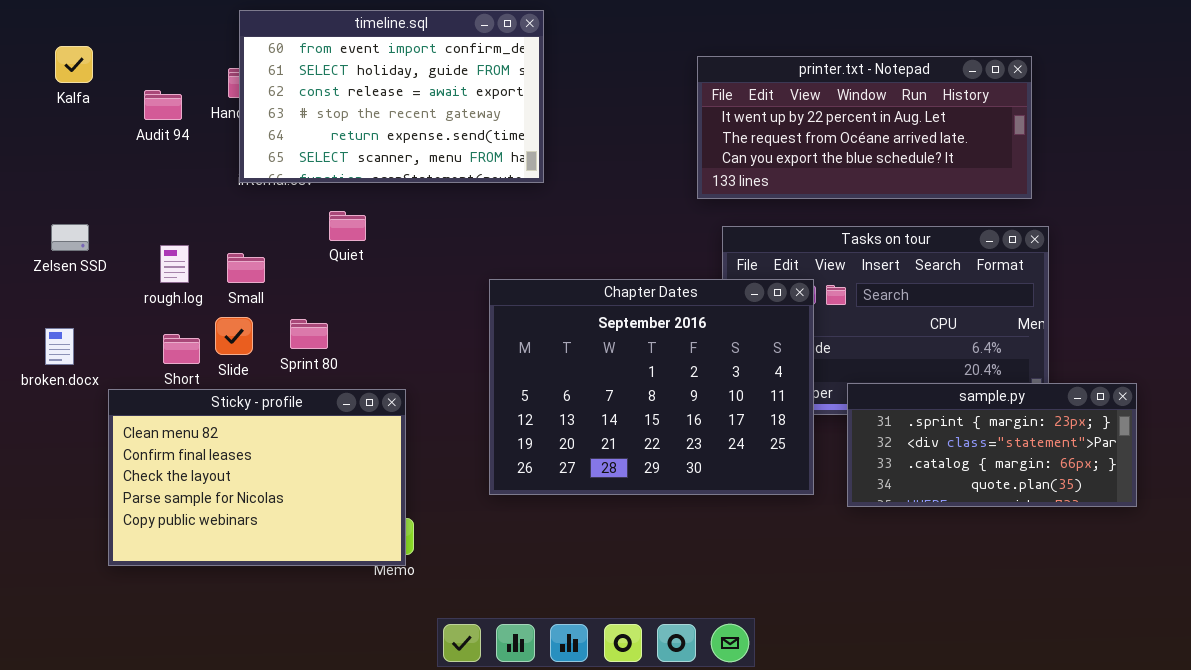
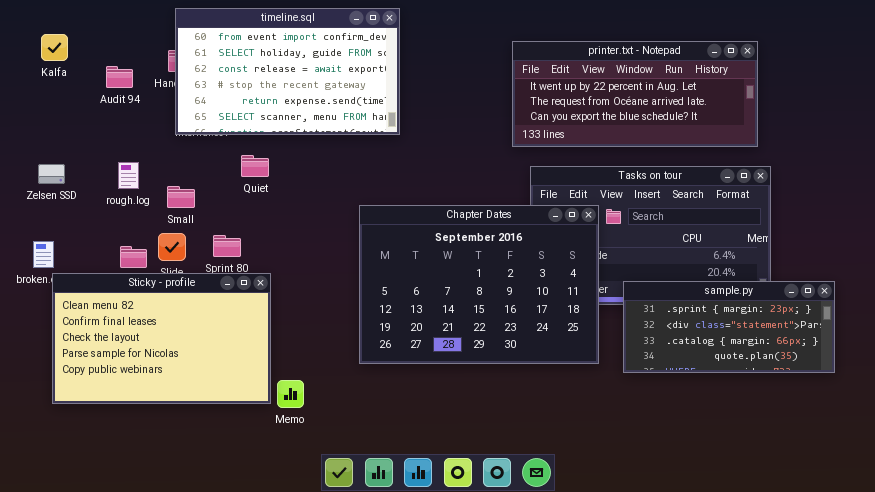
rough.log: [160,245,189,283] -> [118,162,139,189], moved
Sticky - profile: [108,389,406,566] -> [52,273,271,404], moved

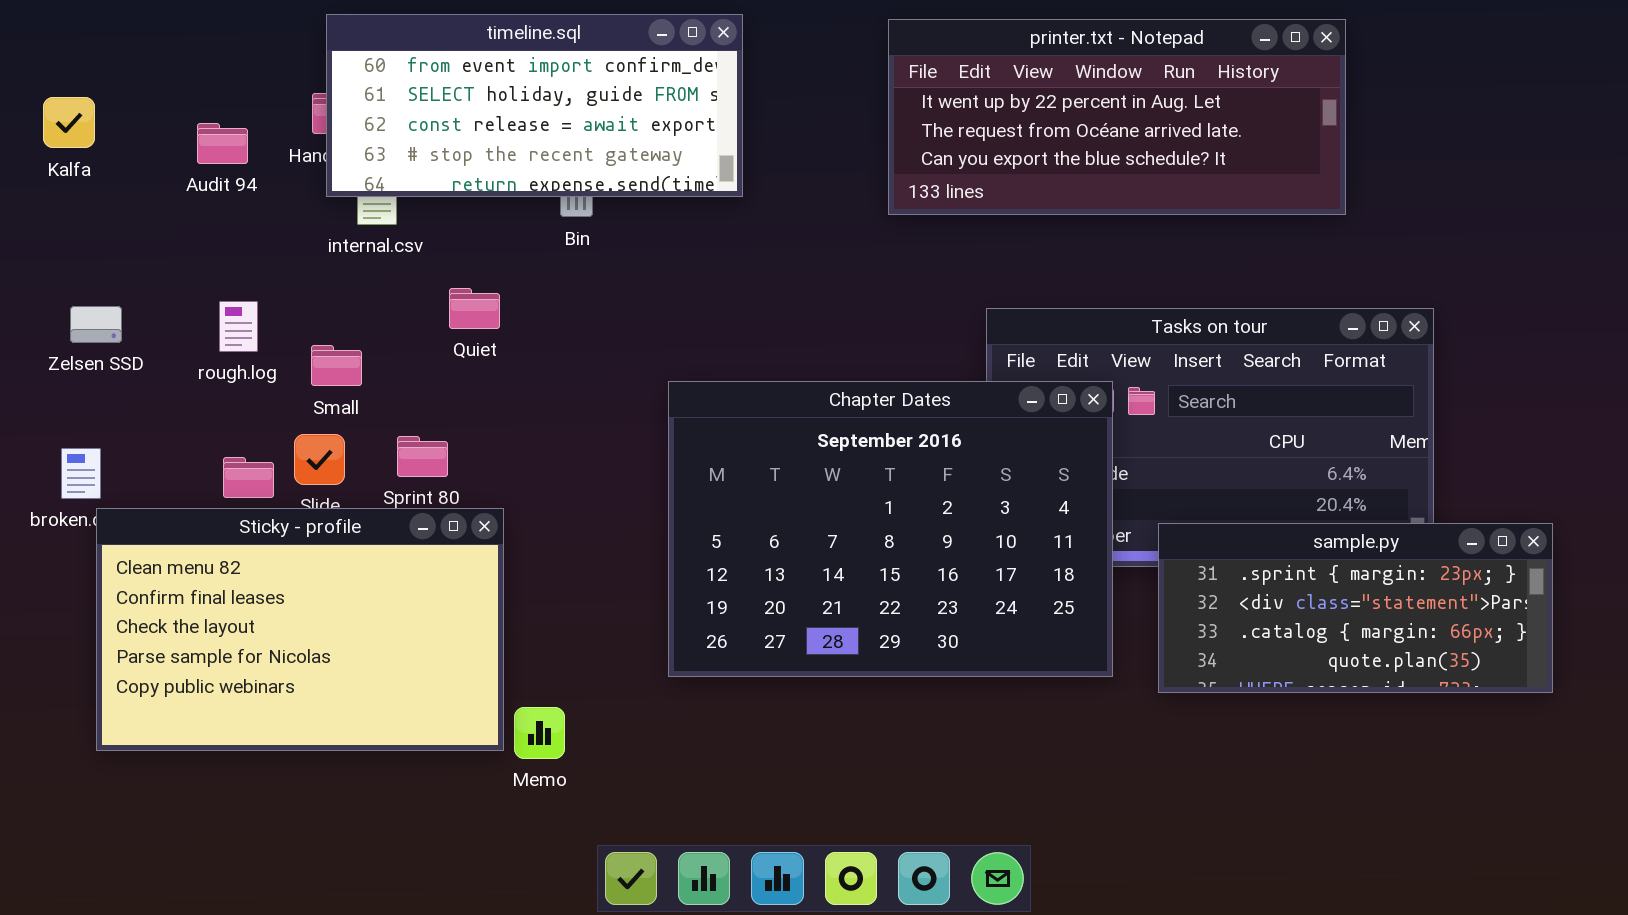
timeline.sql: [175,8,400,135] -> [326,14,743,197], resized
Kalfa: [41,34,68,61] -> [43,97,95,148], moved
printer.txt - Notepad: [512,41,758,147] -> [888,19,1346,215], moved

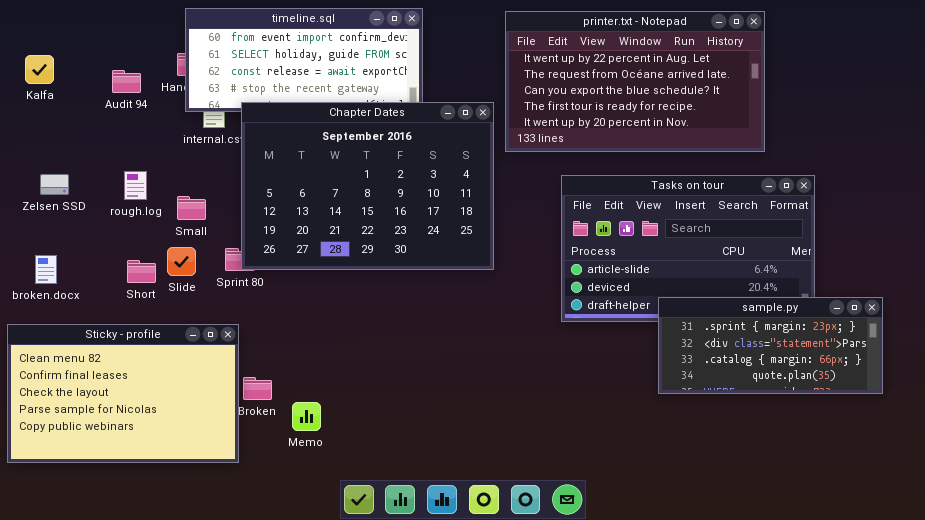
printer.txt - Notepad: [888,19,1346,215] -> [505,11,765,152], resized
Chapter Dates: [668,381,1113,677] -> [241,102,494,270], moved
Sticky - profile: [96,508,504,751] -> [7,324,239,463], moved

